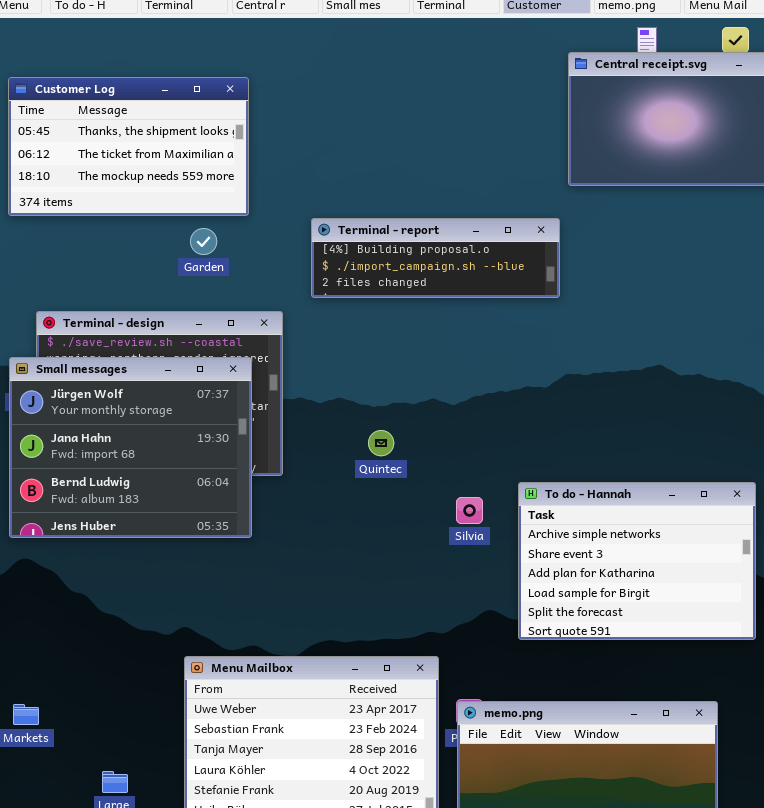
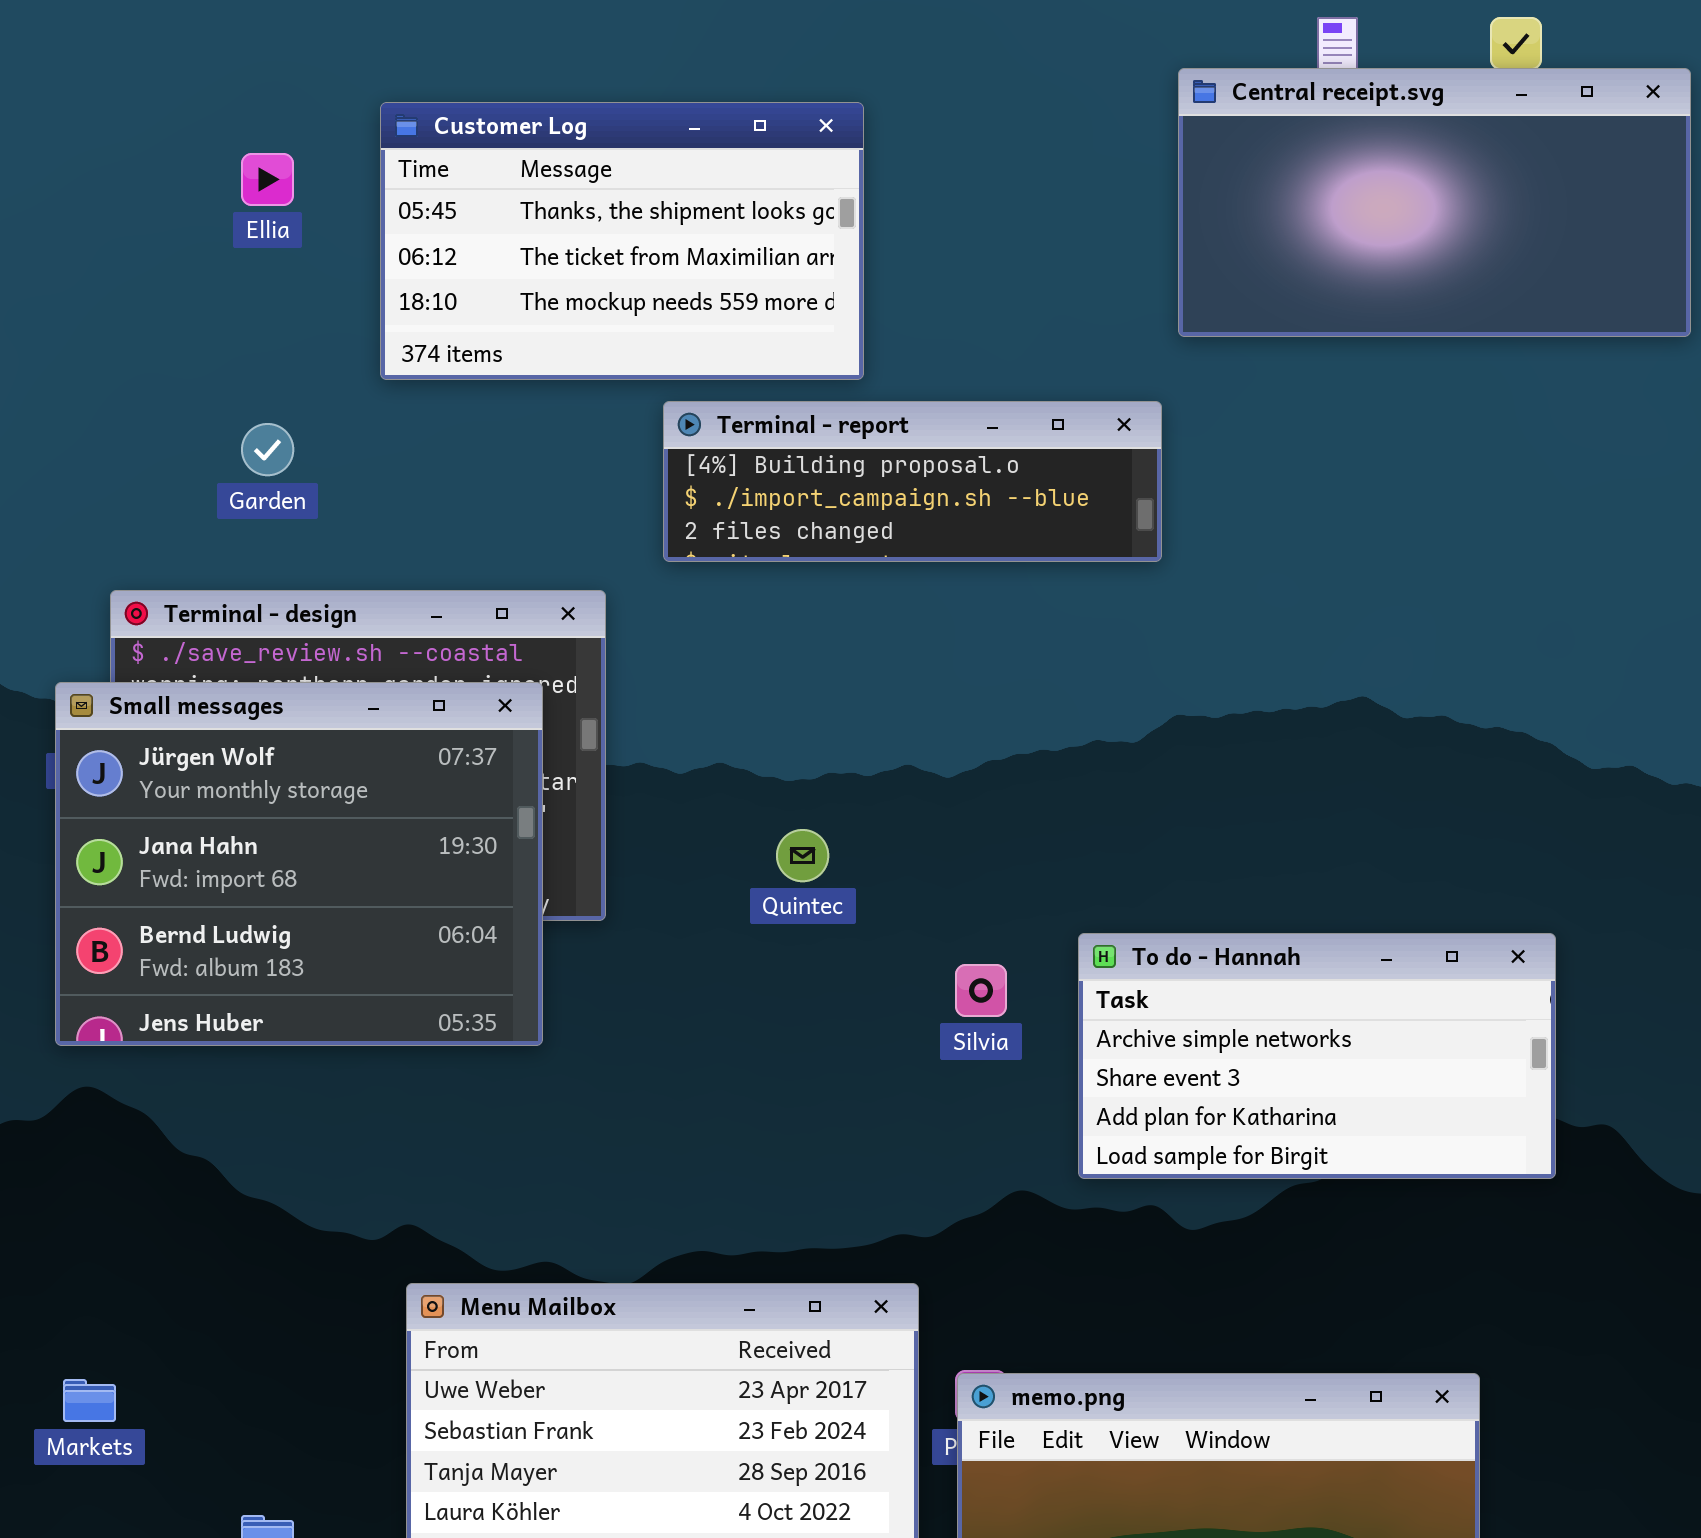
Customer Log: [8,77,249,216] -> [380,102,864,380], moved
Garden: [190,228,217,255] -> [241,423,294,476], moved
To do - Hannah: [518,482,756,640] -> [1078,933,1556,1179], resized

